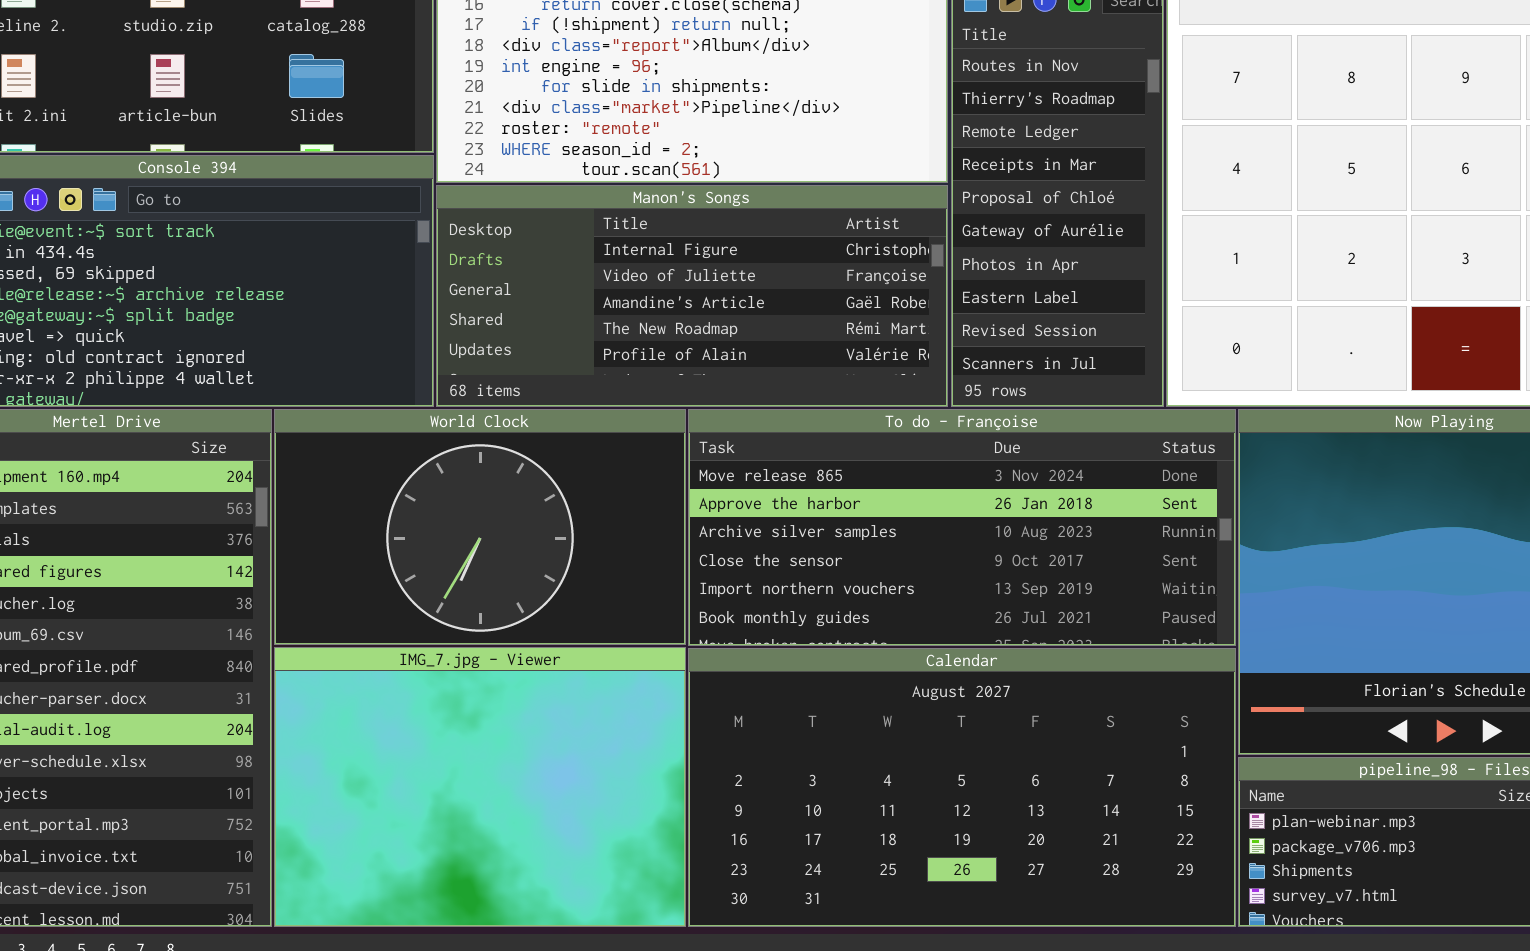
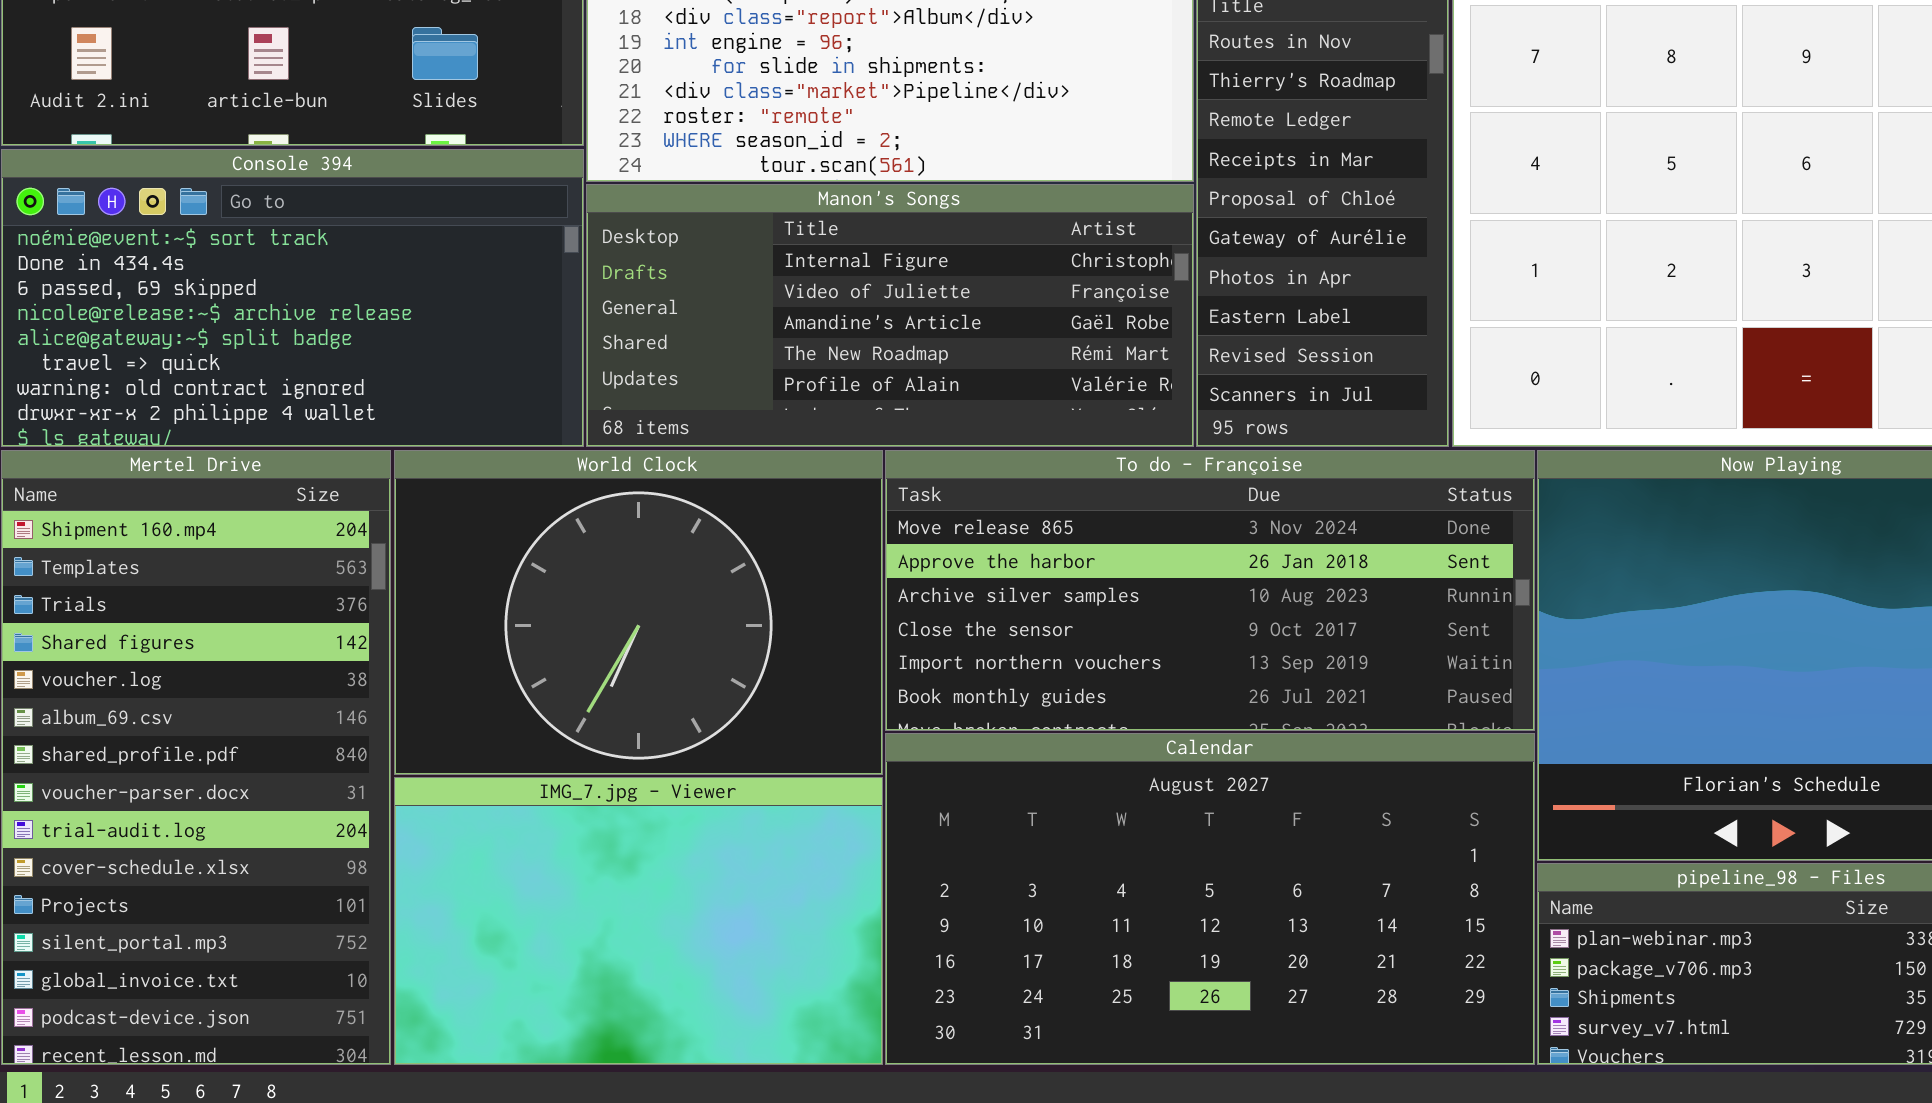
World Clock: [274,409,686,645] -> [394,450,883,775], resized
IMG_7.jpg - Viewer: [274,647,686,927] -> [394,777,883,1065], resized

